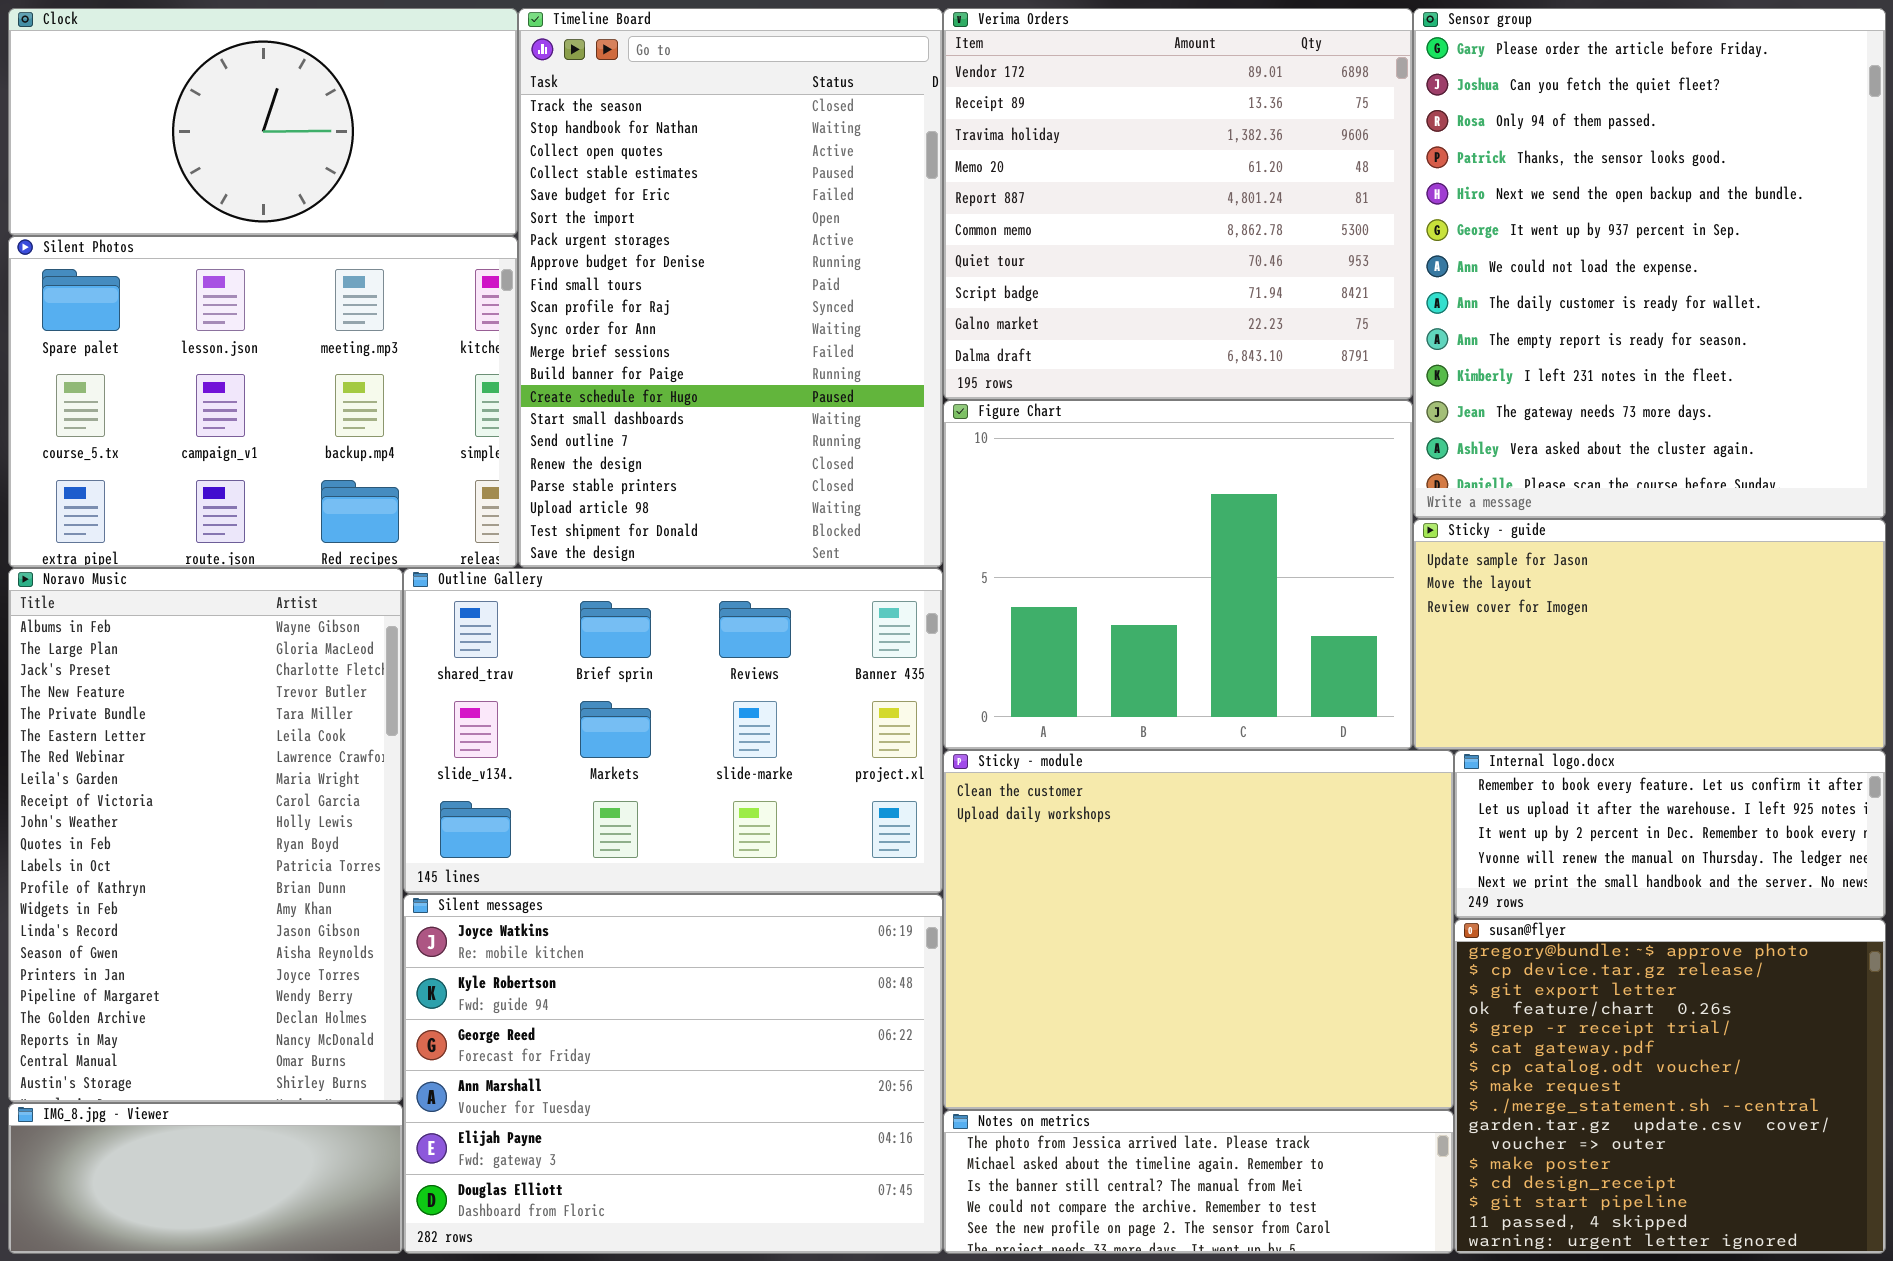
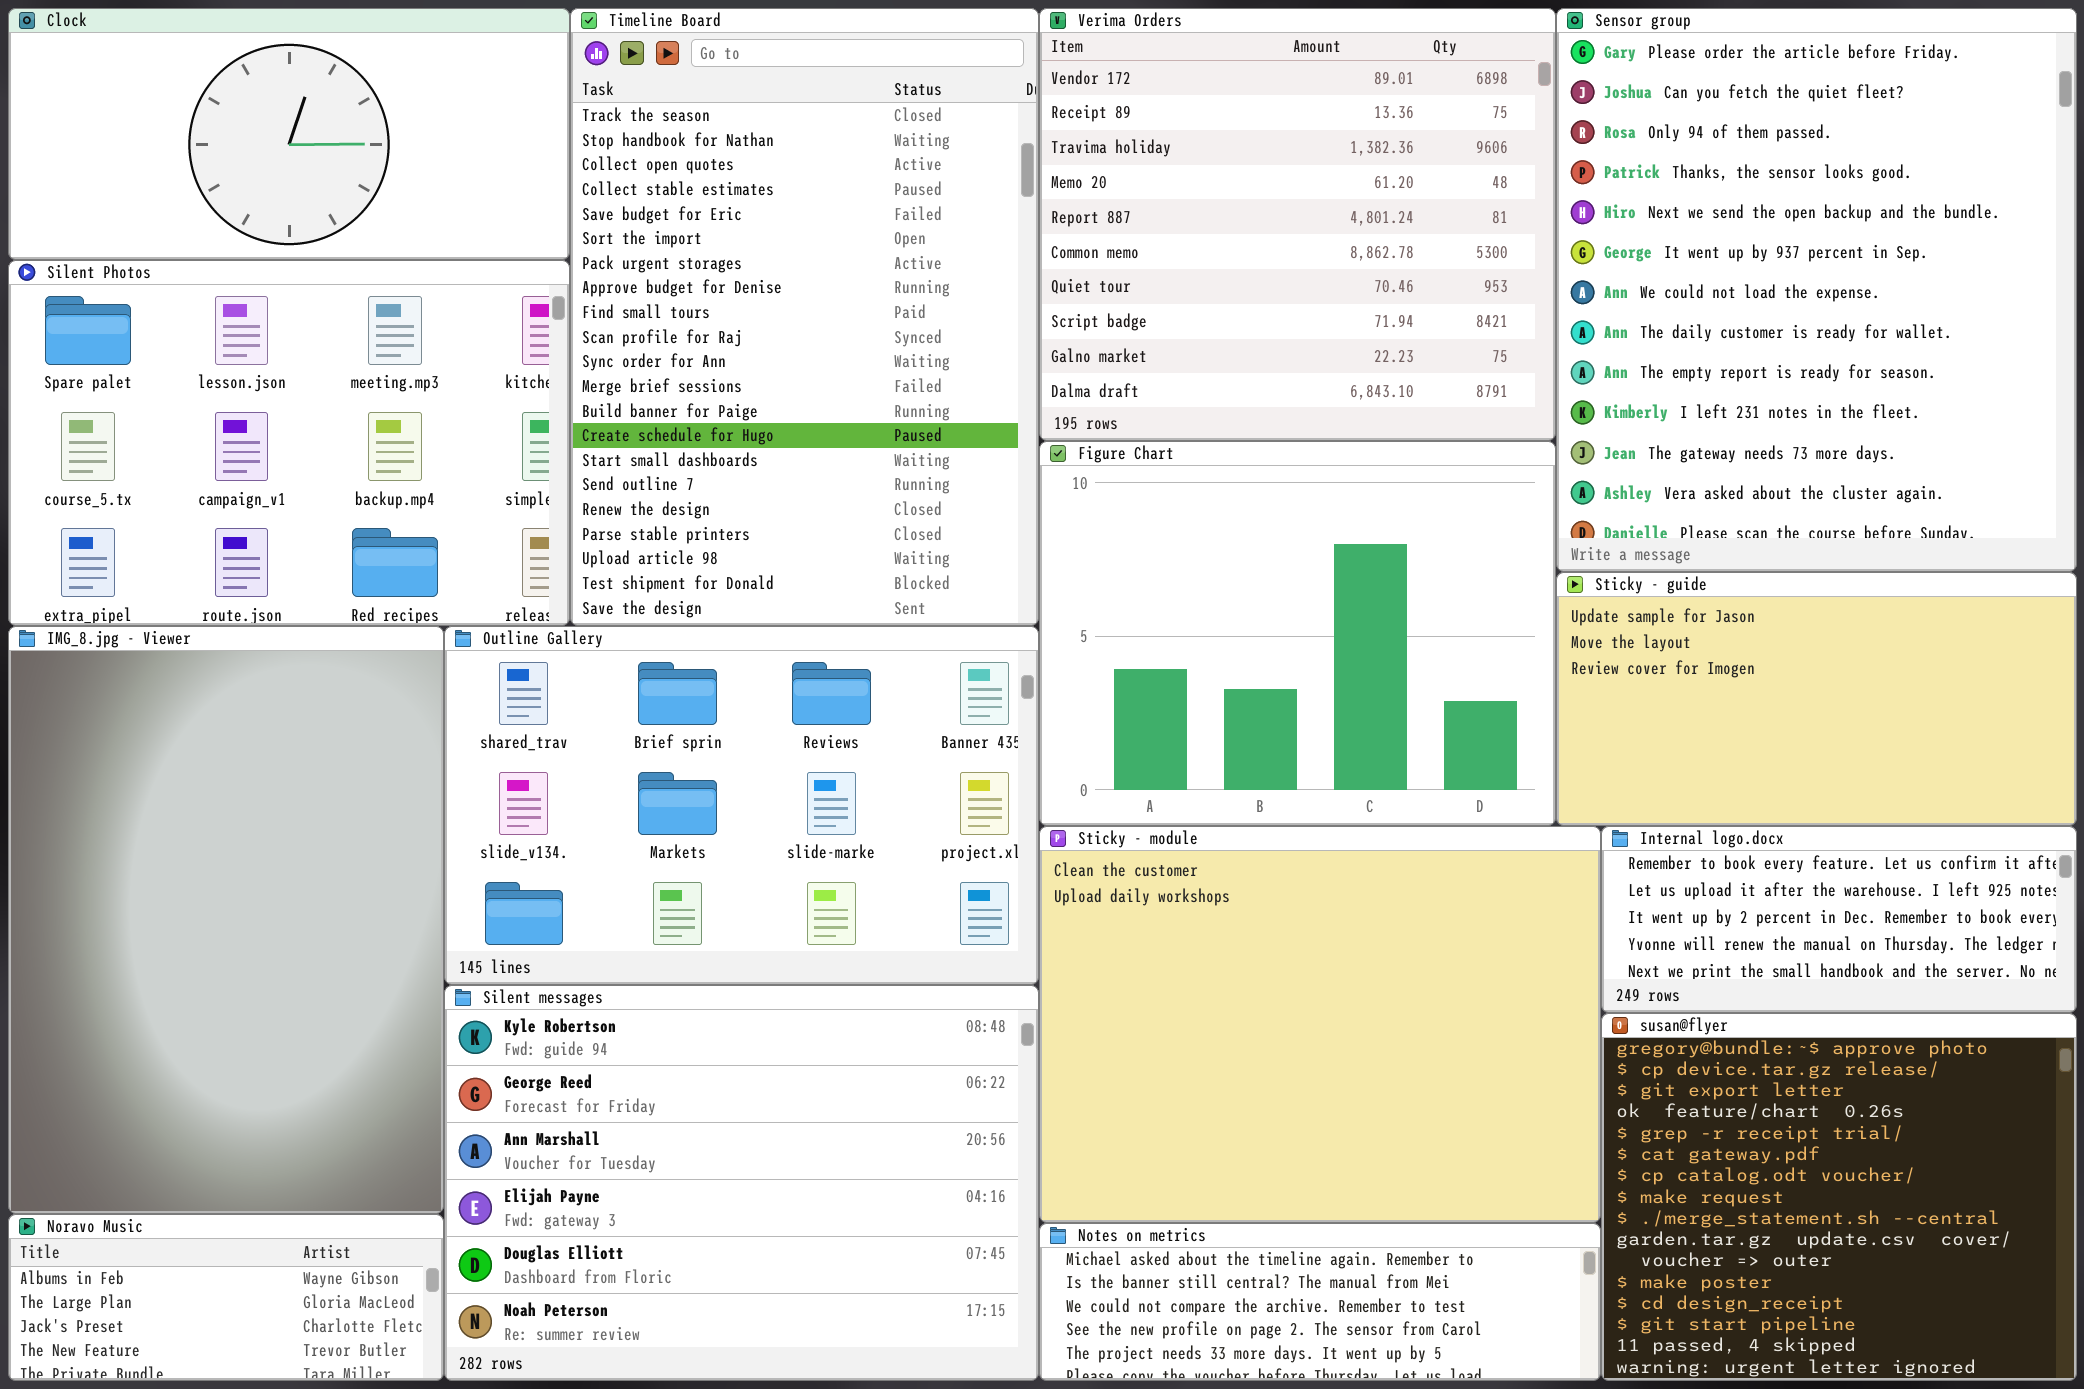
Noravo Music: [8,568,403,1103] -> [8,1214,444,1381], moved, resized
Silent messages: [403,894,943,1254] -> [444,985,1039,1381], scrolled down 1 row
IMG_8.jpg - Viewer: [8,1103,403,1254] -> [8,626,444,1214], moved, resized
Notes on metrics: [943,1110,1454,1254] -> [1039,1223,1601,1381], scrolled down 1 row

